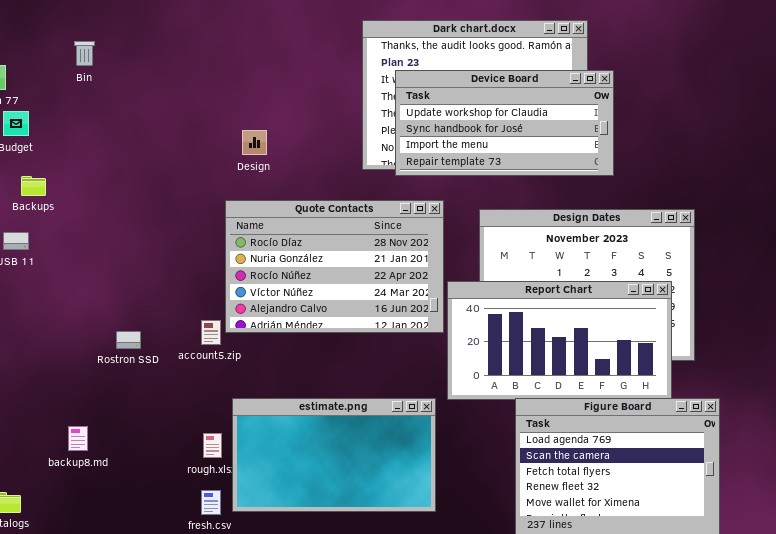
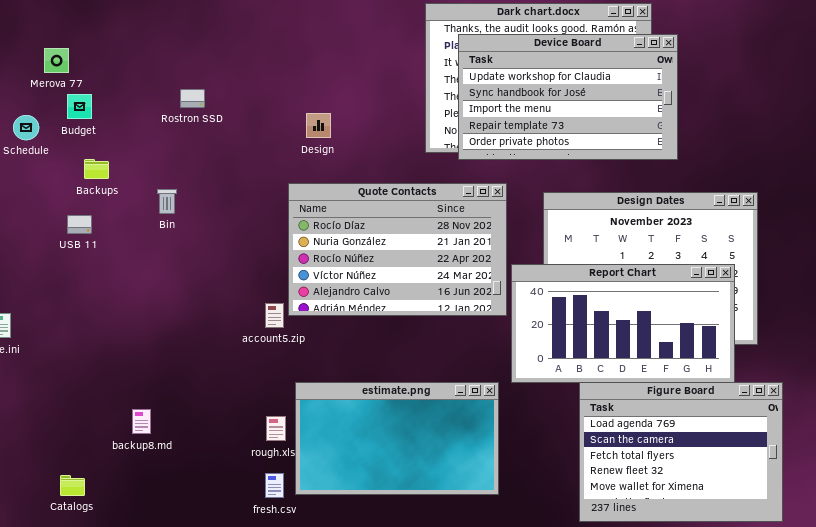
Bin: [74,41,95,66] -> [157,189,177,214], moved
Device Board: [395,70,614,176] -> [458,34,678,160], resized
Rostron SSD: [116,331,141,349] -> [180,89,205,108], moved

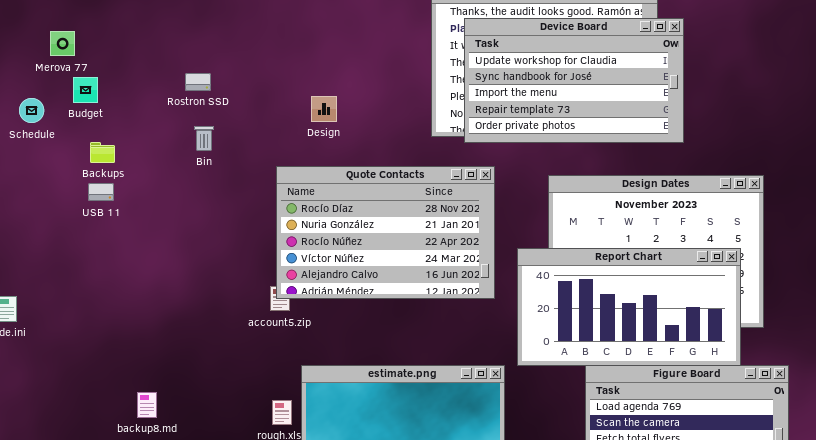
Quote Contacts: [288,183,507,316] -> [276,166,495,299], moved
Bin: [157,189,177,214] -> [194,126,214,151], moved
USB 11: [67,215,92,234] -> [88,183,114,201], moved

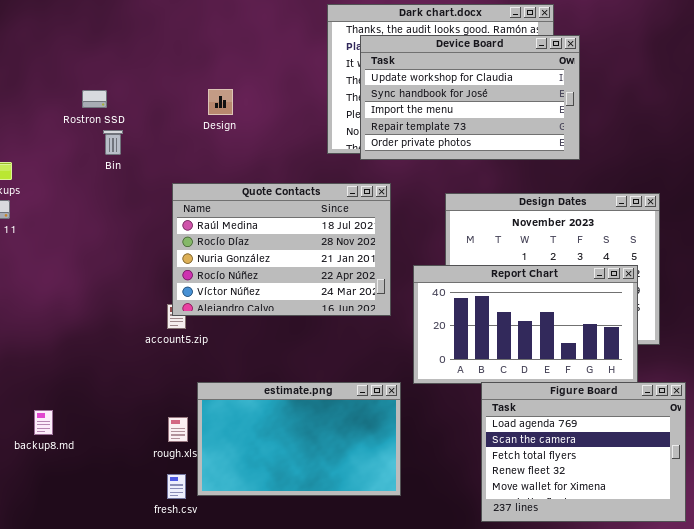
Design: [311,96,337,122] -> [208,89,233,115], moved
Bin: [194,126,214,151] -> [103,130,123,155], moved
Quote Contacts: [276,166,495,299] -> [172,183,391,316], scrolled up 1 row

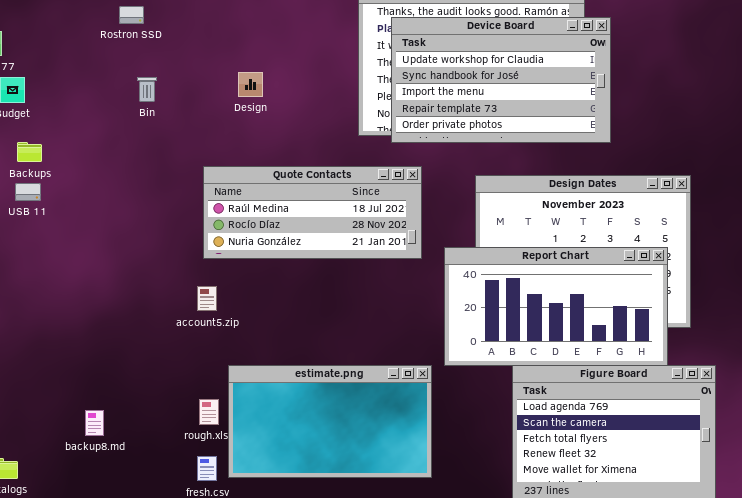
Rostron SSD: [82,90,107,108] -> [119,6,144,24], moved
Bin: [103,130,123,155] -> [137,77,157,102], moved
Quote Contacts: [172,183,391,316] -> [203,166,422,259], resized
backup8.md: [34,410,53,435] -> [85,410,104,436], moved

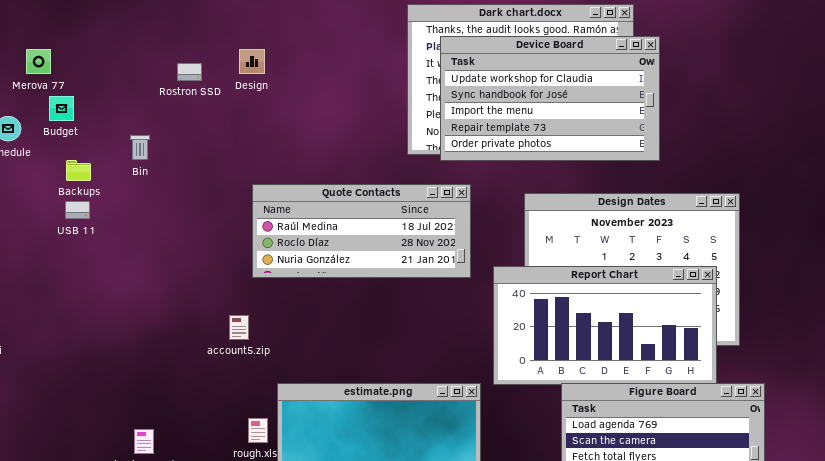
Rostron SSD: [119,6,144,24] -> [177,63,202,81], moved
Design: [238,72,263,97] -> [239,49,265,74], moved
Bin: [137,77,157,102] -> [130,135,150,160], moved
account5.zip: [197,286,217,311] -> [229,315,249,340], moved

